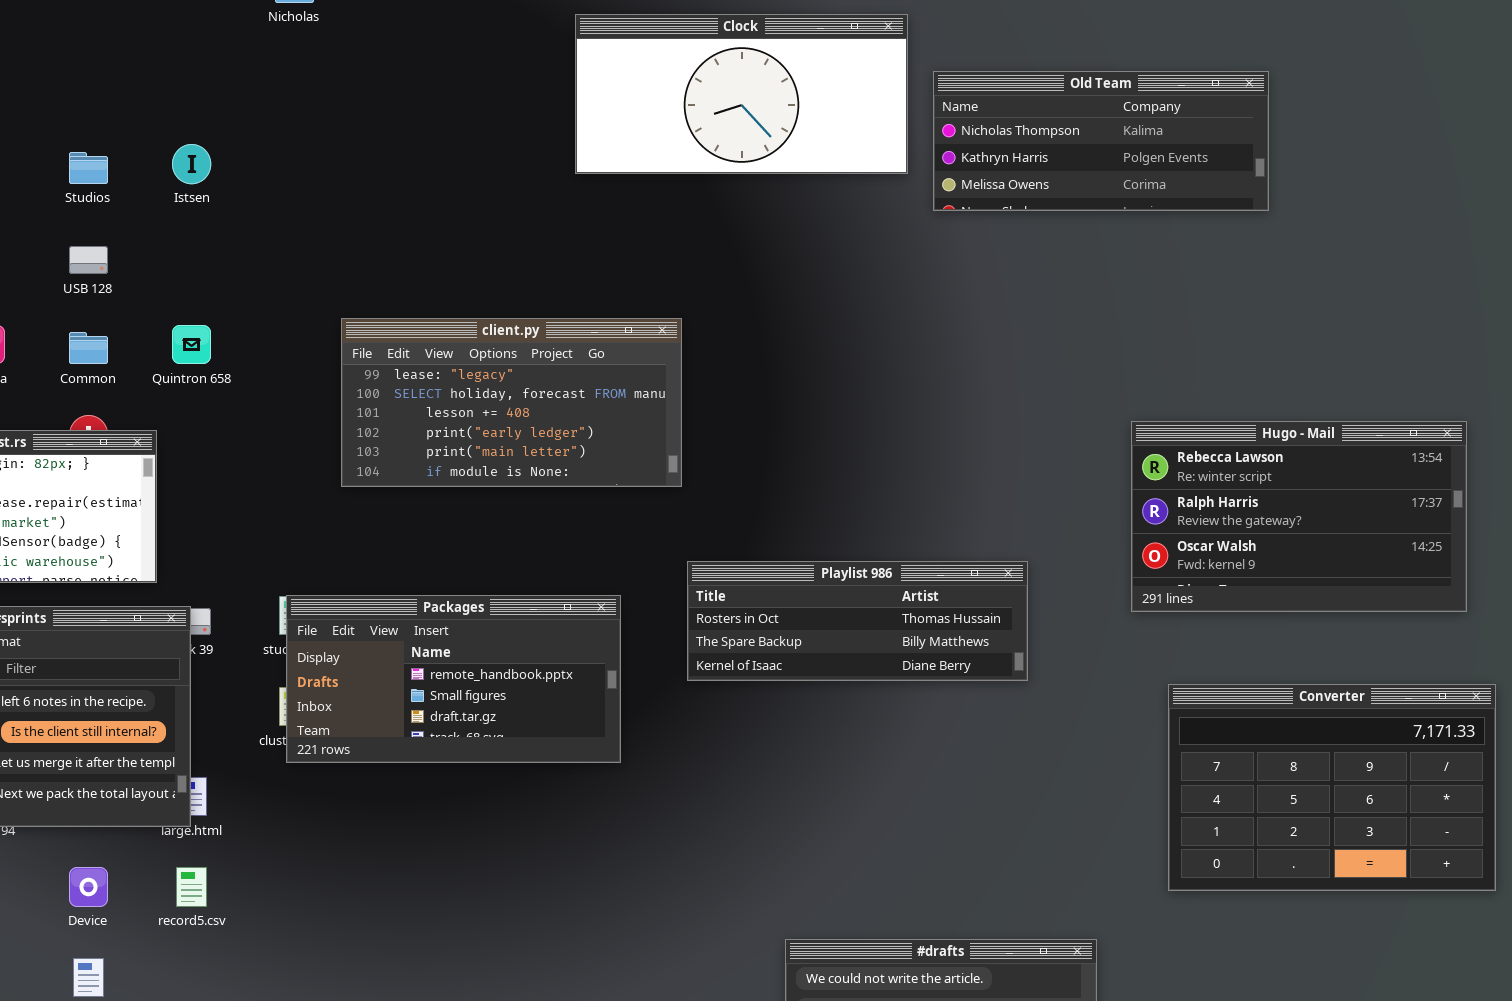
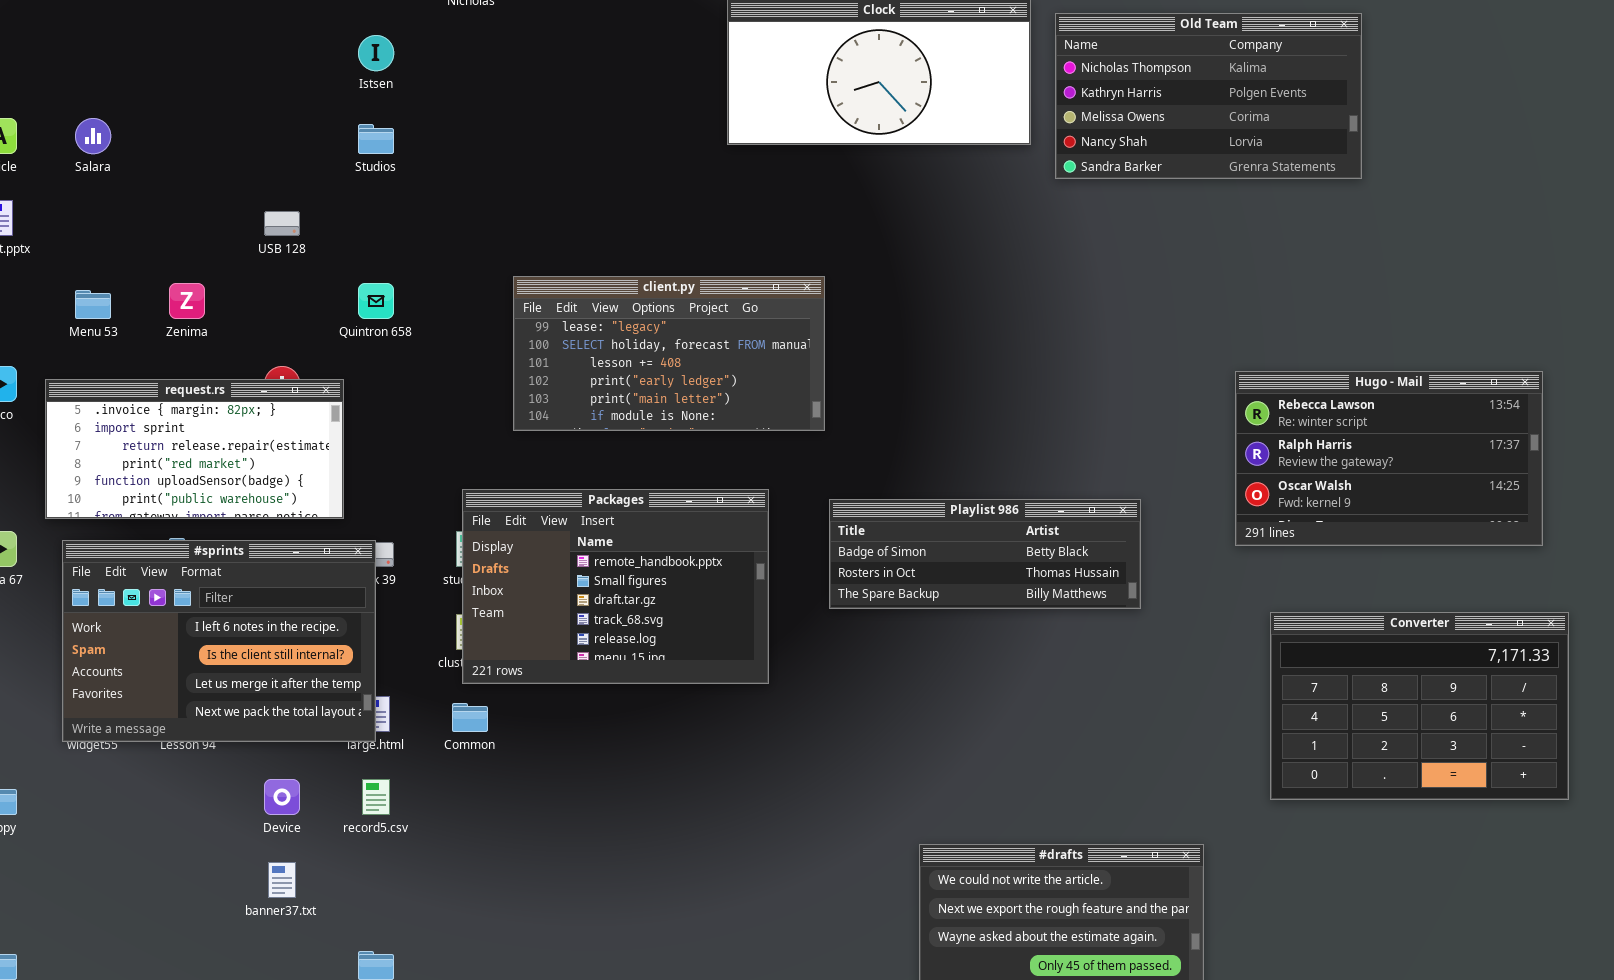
Old Team: [933,71,1269,211] -> [1055,13,1362,179], resized
Istsen: [172,144,211,184] -> [358,35,394,71], moved
Studios: [69,152,108,184] -> [358,124,394,154], moved
Common: [69,332,108,364] -> [452,703,488,732], moved
Playlist 986: [687,561,1028,681] -> [829,499,1141,609], scrolled up 1 row
Packages: [286,595,621,763] -> [462,489,769,684], resized

